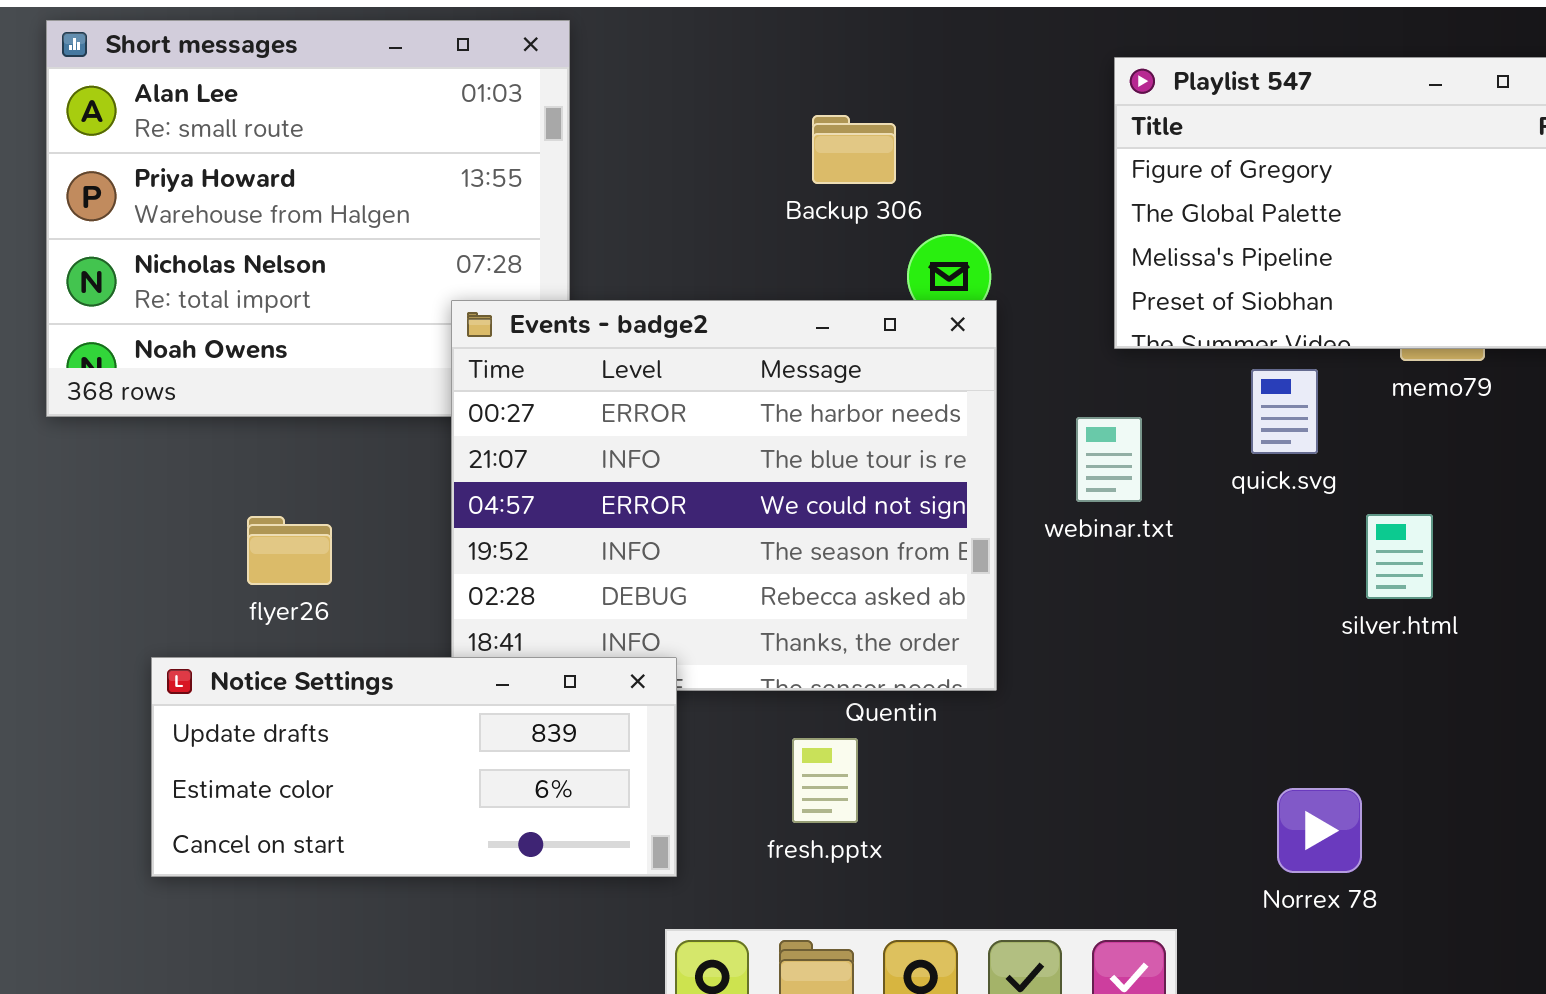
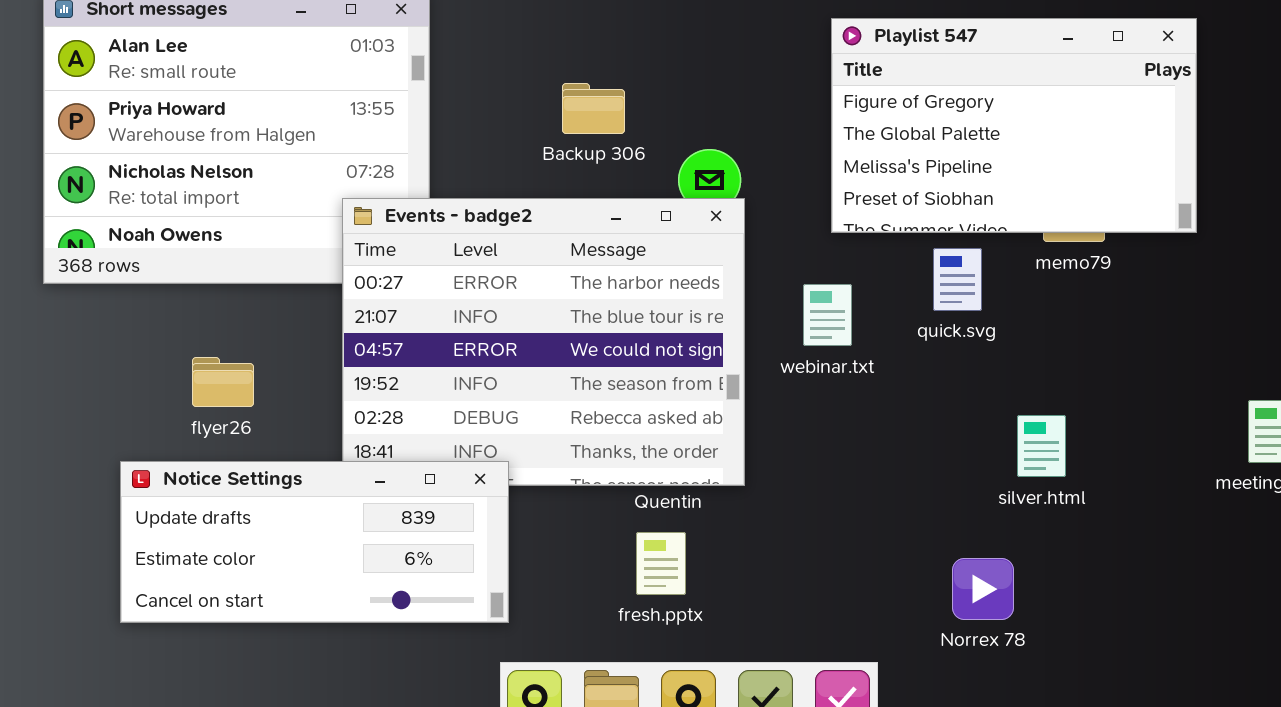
Backup 306: [812,115,896,184] -> [562,83,625,134], moved
silver.html: [1366,514,1433,599] -> [1017,415,1066,477], moved
fresh.pptx: [792,738,858,823] -> [636,532,686,595], moved

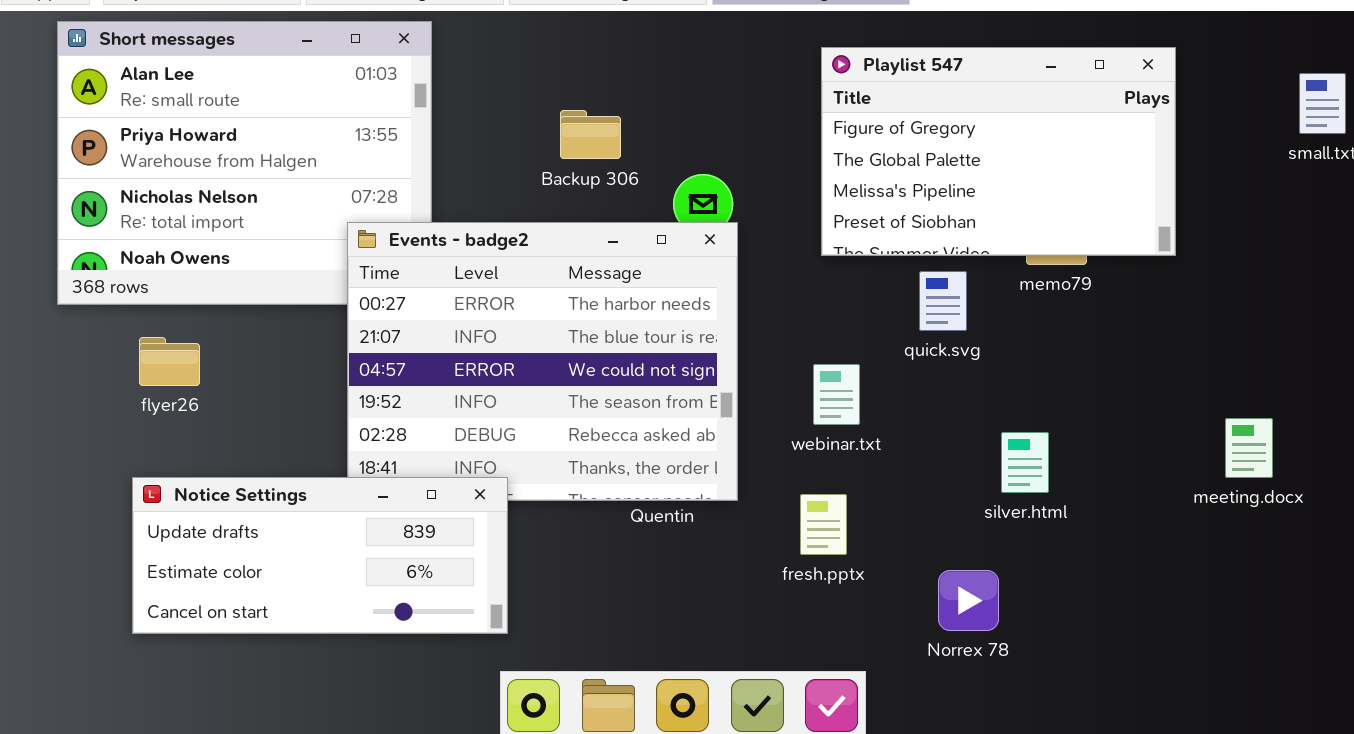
webinar.txt: [803,284,852,346] -> [813,364,860,425], moved
flyer26: [192,357,254,407] -> [139,337,200,386], moved
fresh.pptx: [636,532,686,595] -> [800,494,847,555], moved

